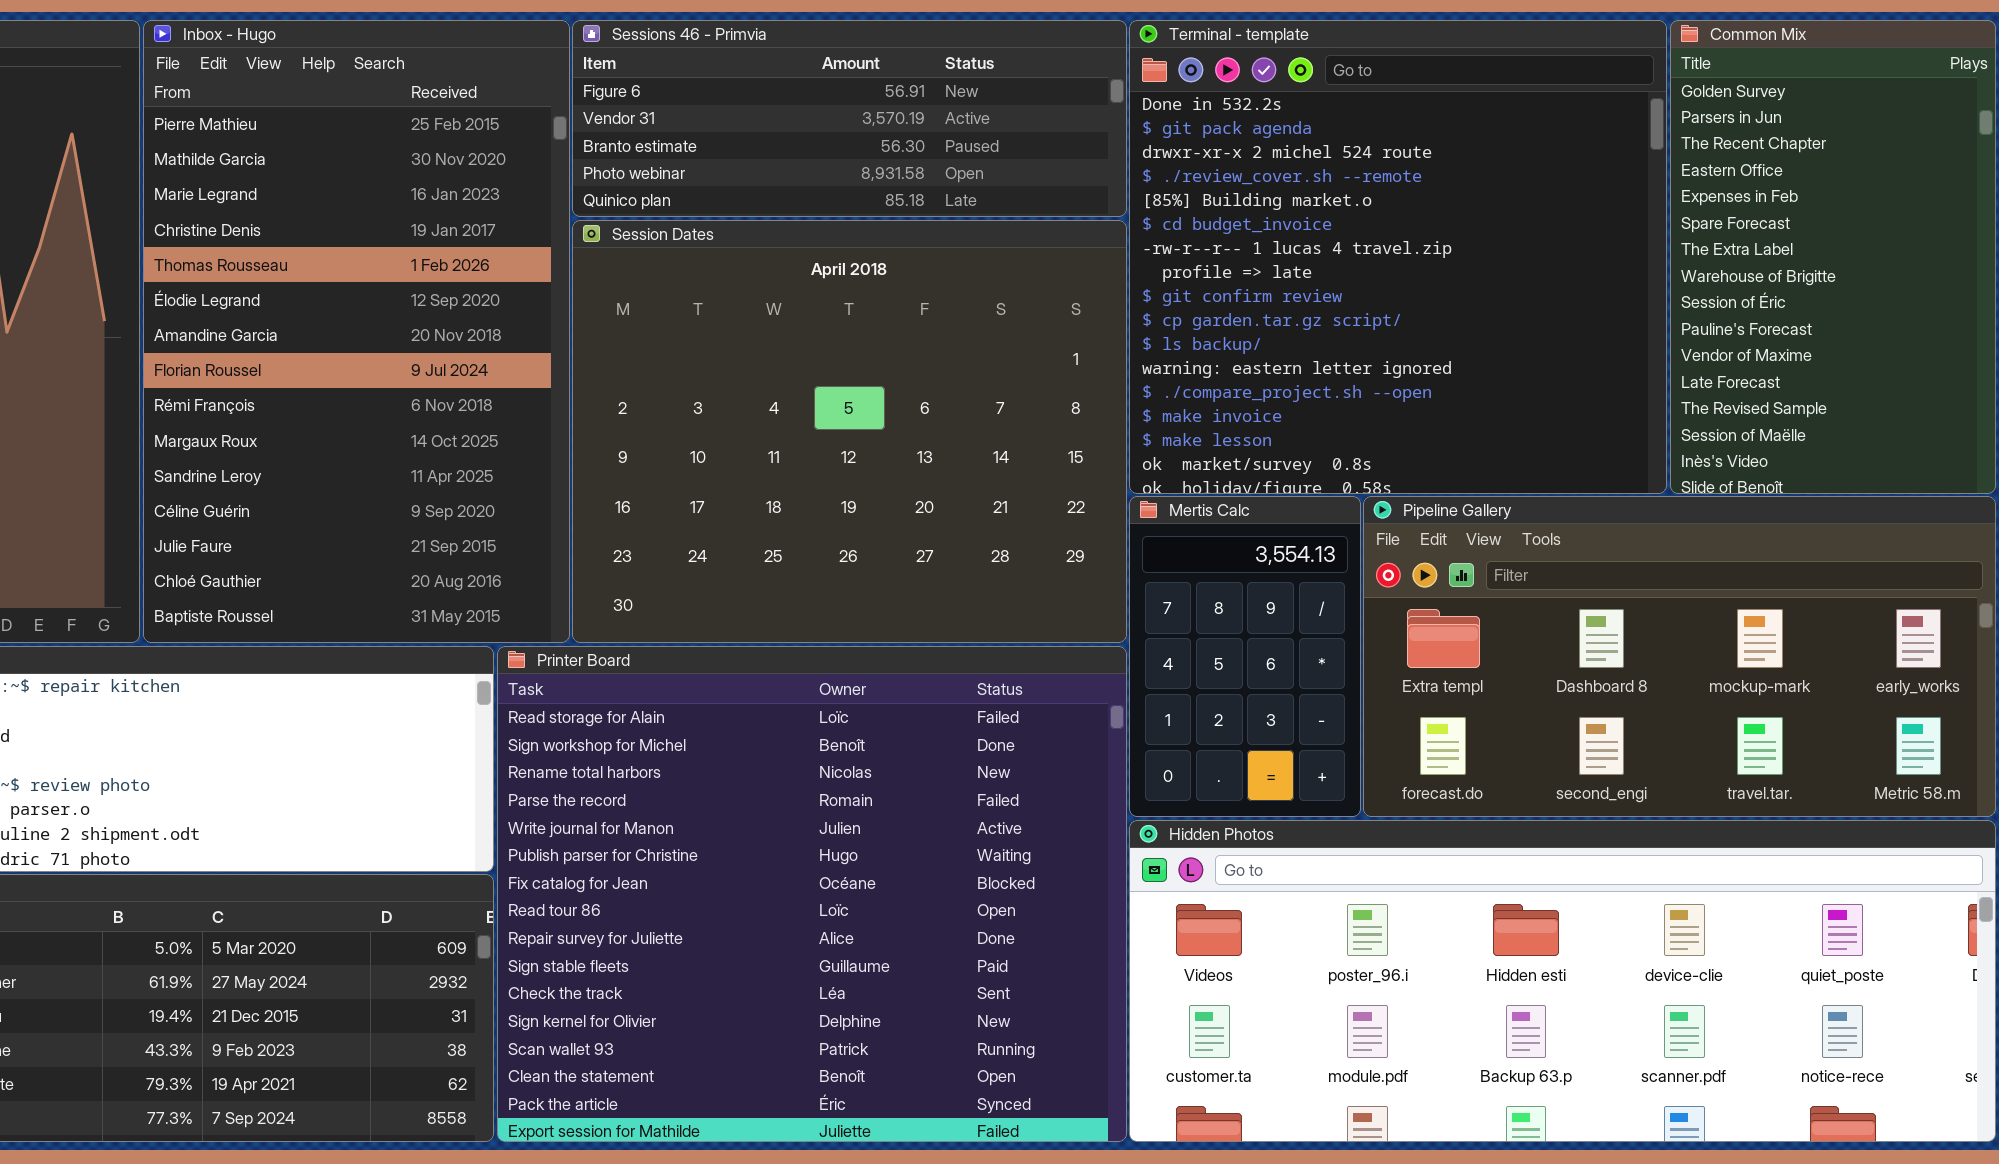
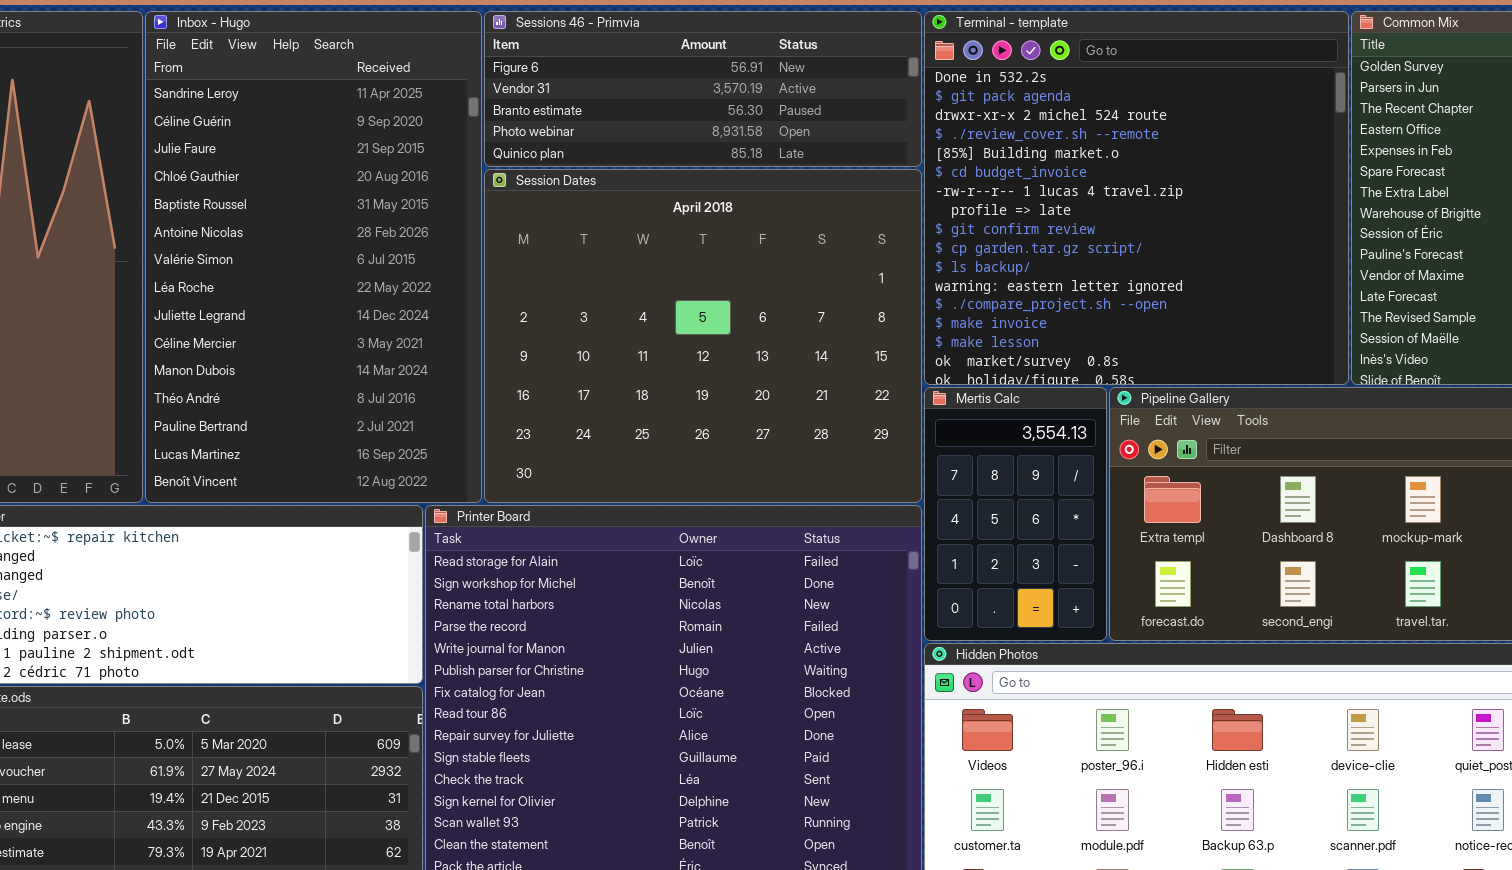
Inbox - Hugo: [143,20,570,643] -> [145,11,482,503], scrolled down 10 rows

